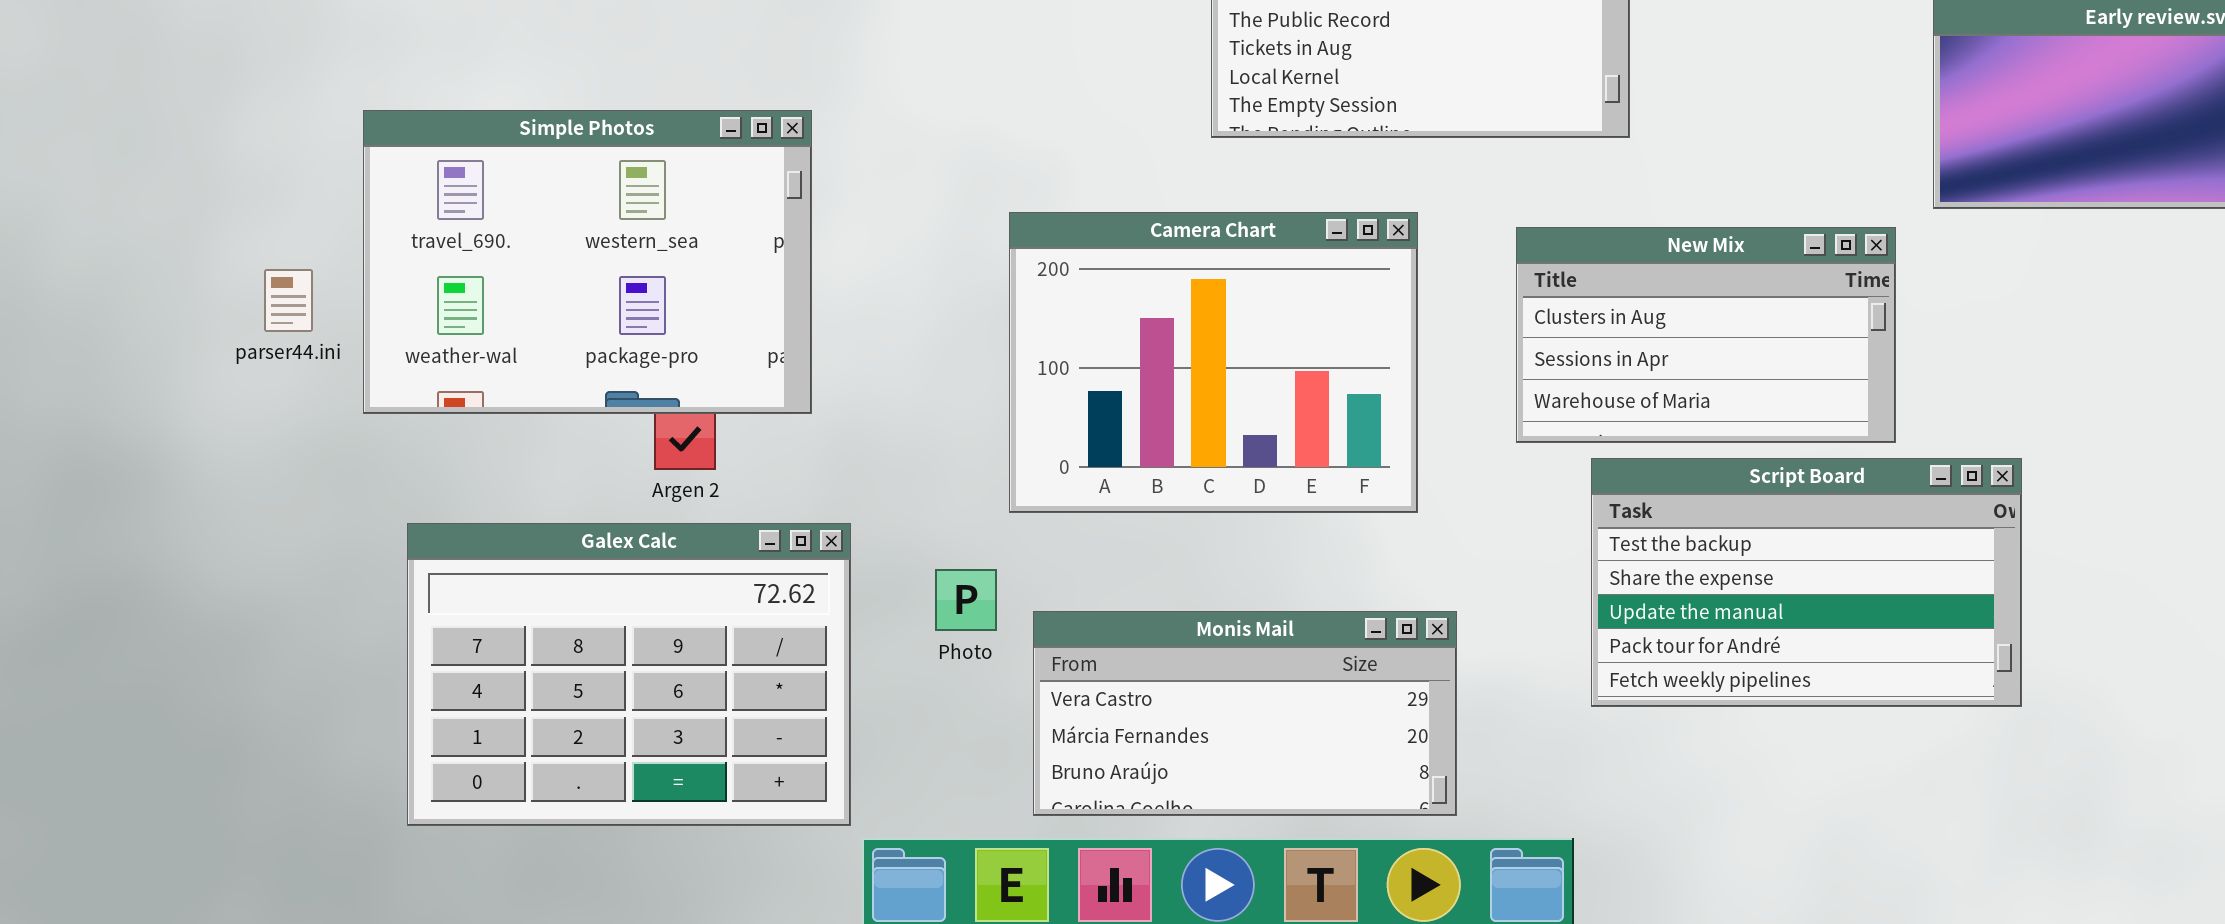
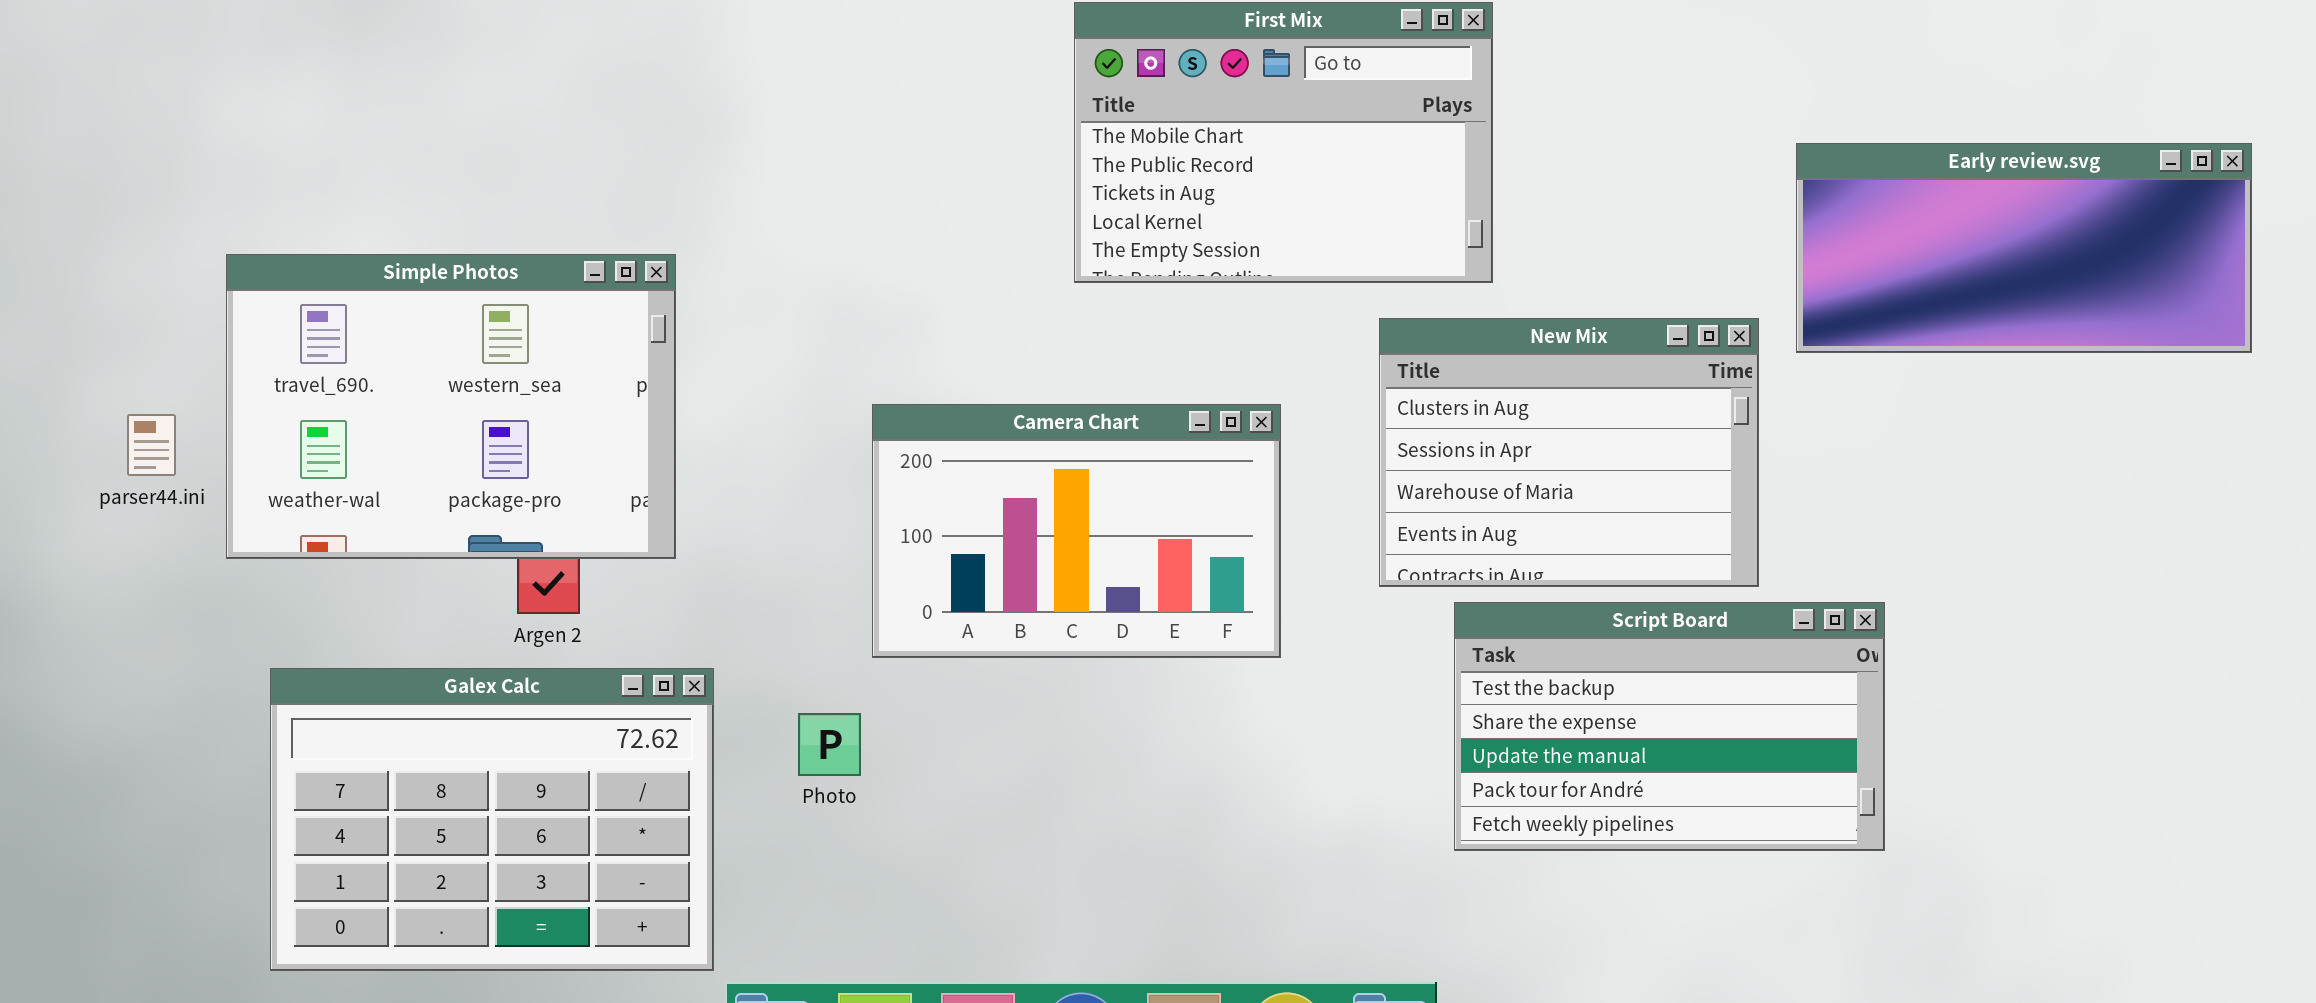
Camera Chart: [1009,212,1418,513] -> [872,404,1281,658], resized
New Mix: [1516,227,1896,443] -> [1379,318,1759,587], resized
Monis Mail: [1033,611,1457,816] -> none, closed

